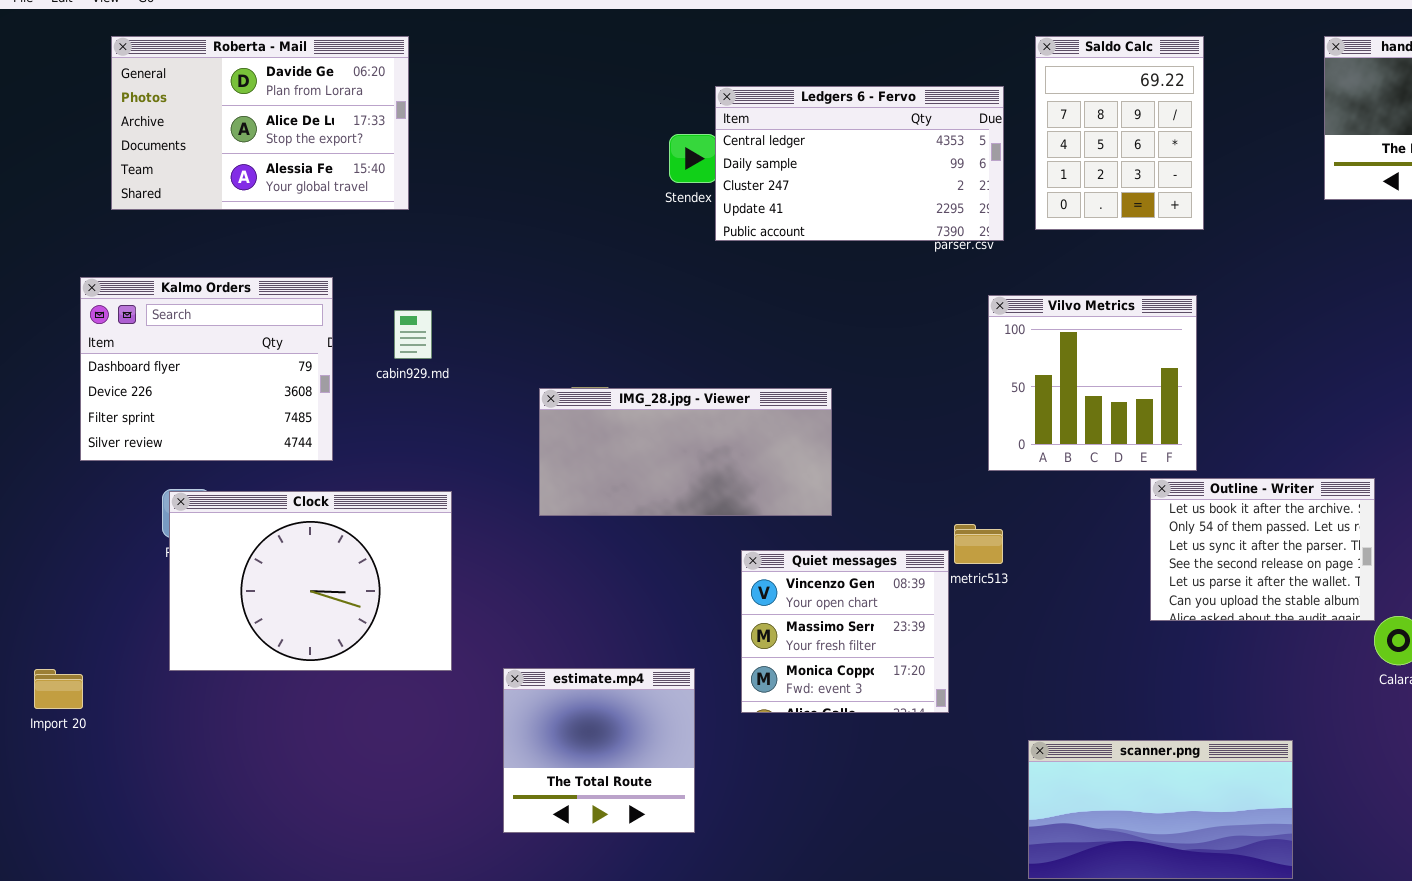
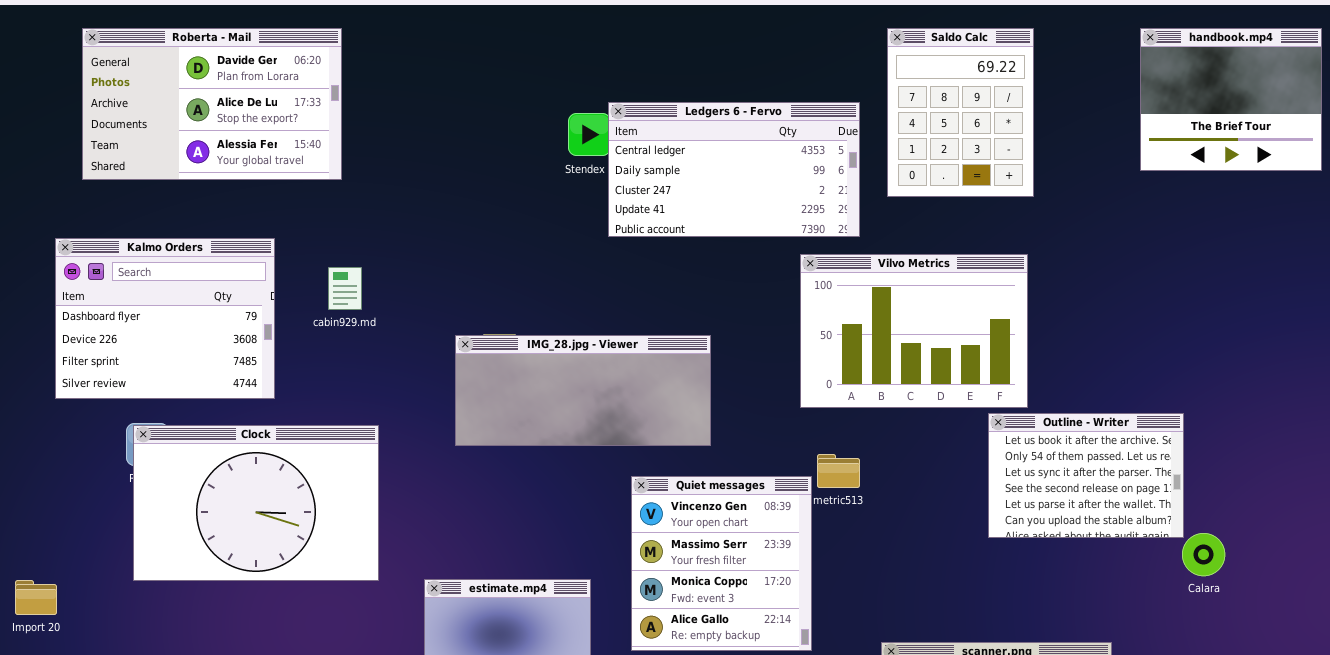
Ledgers 6 - Fervo: [715,86,1004,241] -> [608,102,860,237], moved
Vilvo Metrics: [988,295,1197,471] -> [800,254,1028,408], resized
Quiet messages: [741,550,949,713] -> [631,476,812,651], resized

